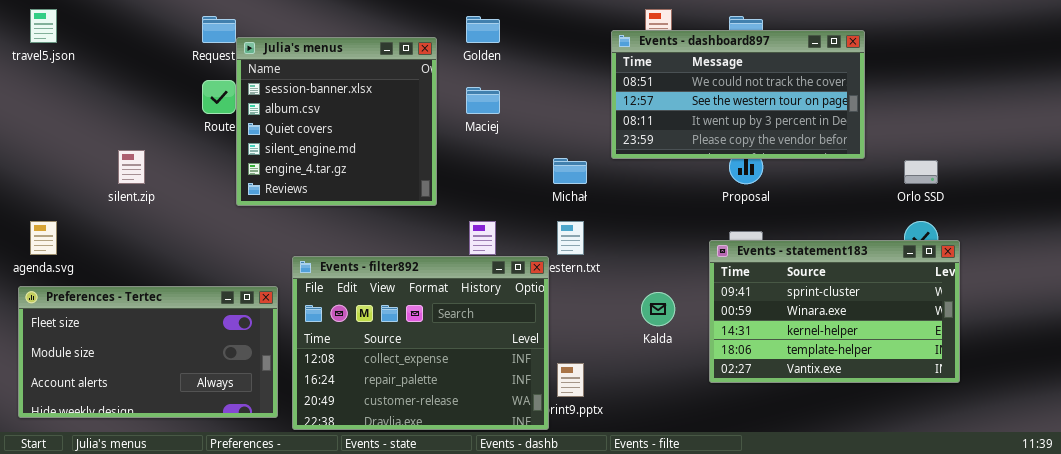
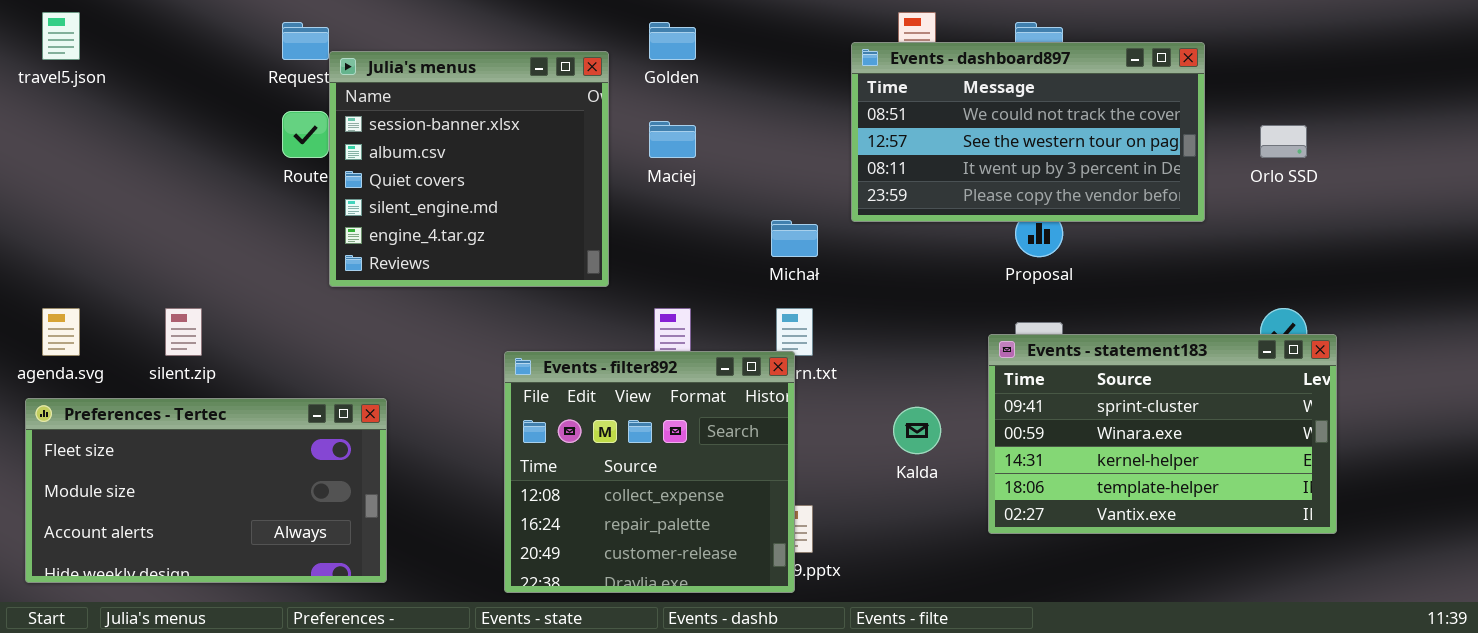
silent.zip: [118,150,145,184] -> [165,308,202,356], moved
Orlo SSD: [904,160,938,184] -> [1260,125,1307,158], moved
Events - filter892: [292,256,549,430] -> [504,351,795,593], moved, resized

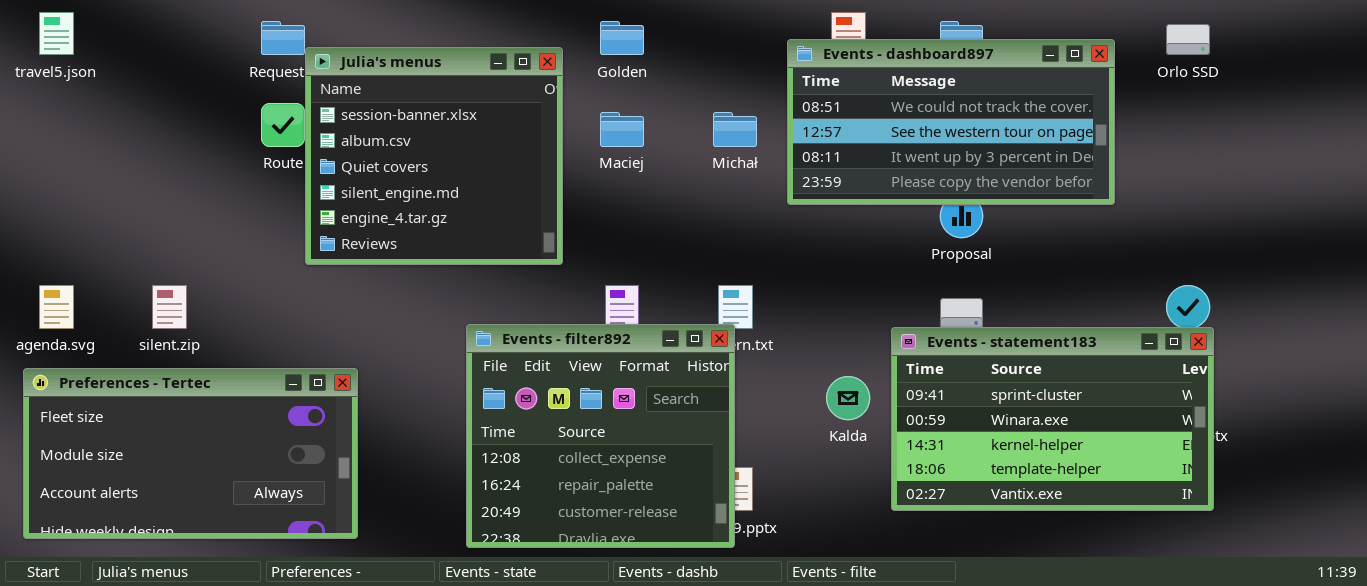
Orlo SSD: [1260,125,1307,158] -> [1166,24,1210,55], moved
Michał: [771,220,818,257] -> [713,112,757,147], moved
Events - statement183: [988,334,1337,534] -> [891,327,1214,511], moved

